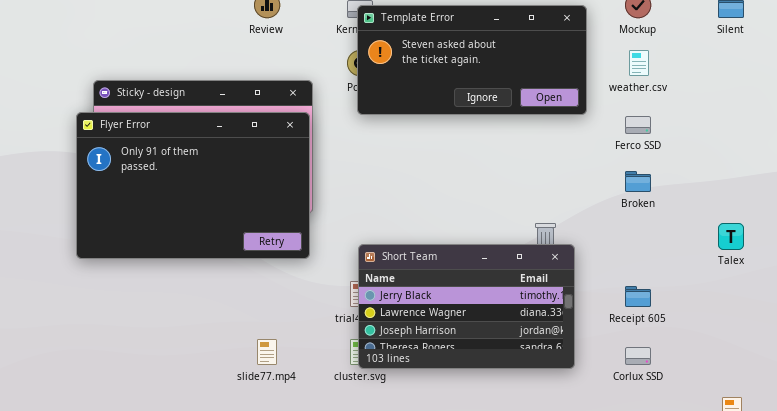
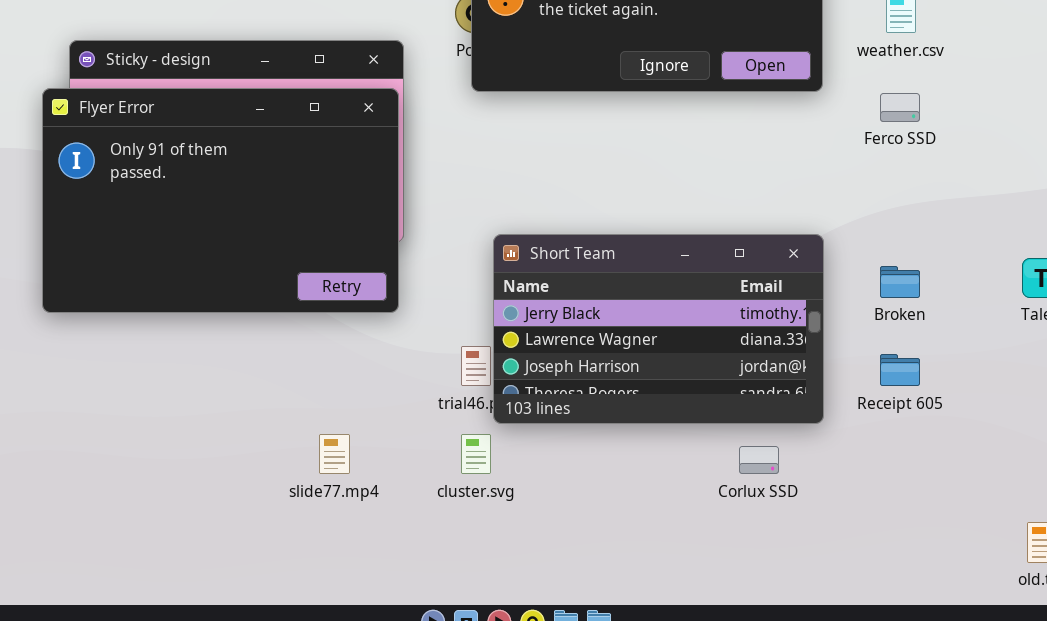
Broken: [625,171,651,192] -> [880,266,920,298], moved
Short Team: [358,244,575,369] -> [493,234,824,424], moved
Corlux SSD: [625,347,651,365] -> [739,446,779,474], moved

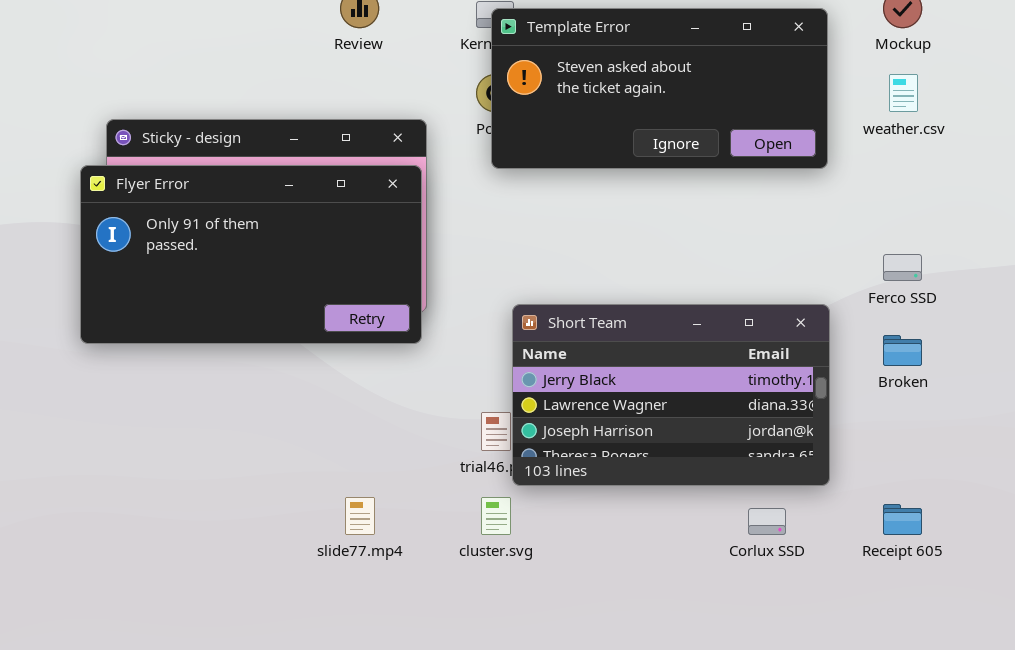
Flyer Error: [42,88,399,313] -> [80,165,422,344], resized
Ferco SSD: [880,93,920,122] -> [883,254,922,281], moved
Receipt 605: [880,354,920,386] -> [883,504,922,535], moved

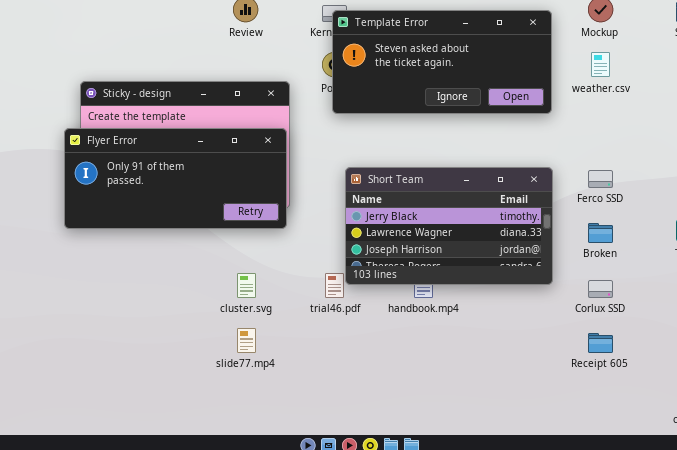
Flyer Error: [80,165,422,344] -> [64,128,287,229], resized
Short Team: [512,304,830,486] -> [345,167,553,285], moved
cluster.svg: [481,497,511,535] -> [237,273,256,298], moved
Corlux SSD: [748,508,786,535] -> [588,280,613,298], moved

